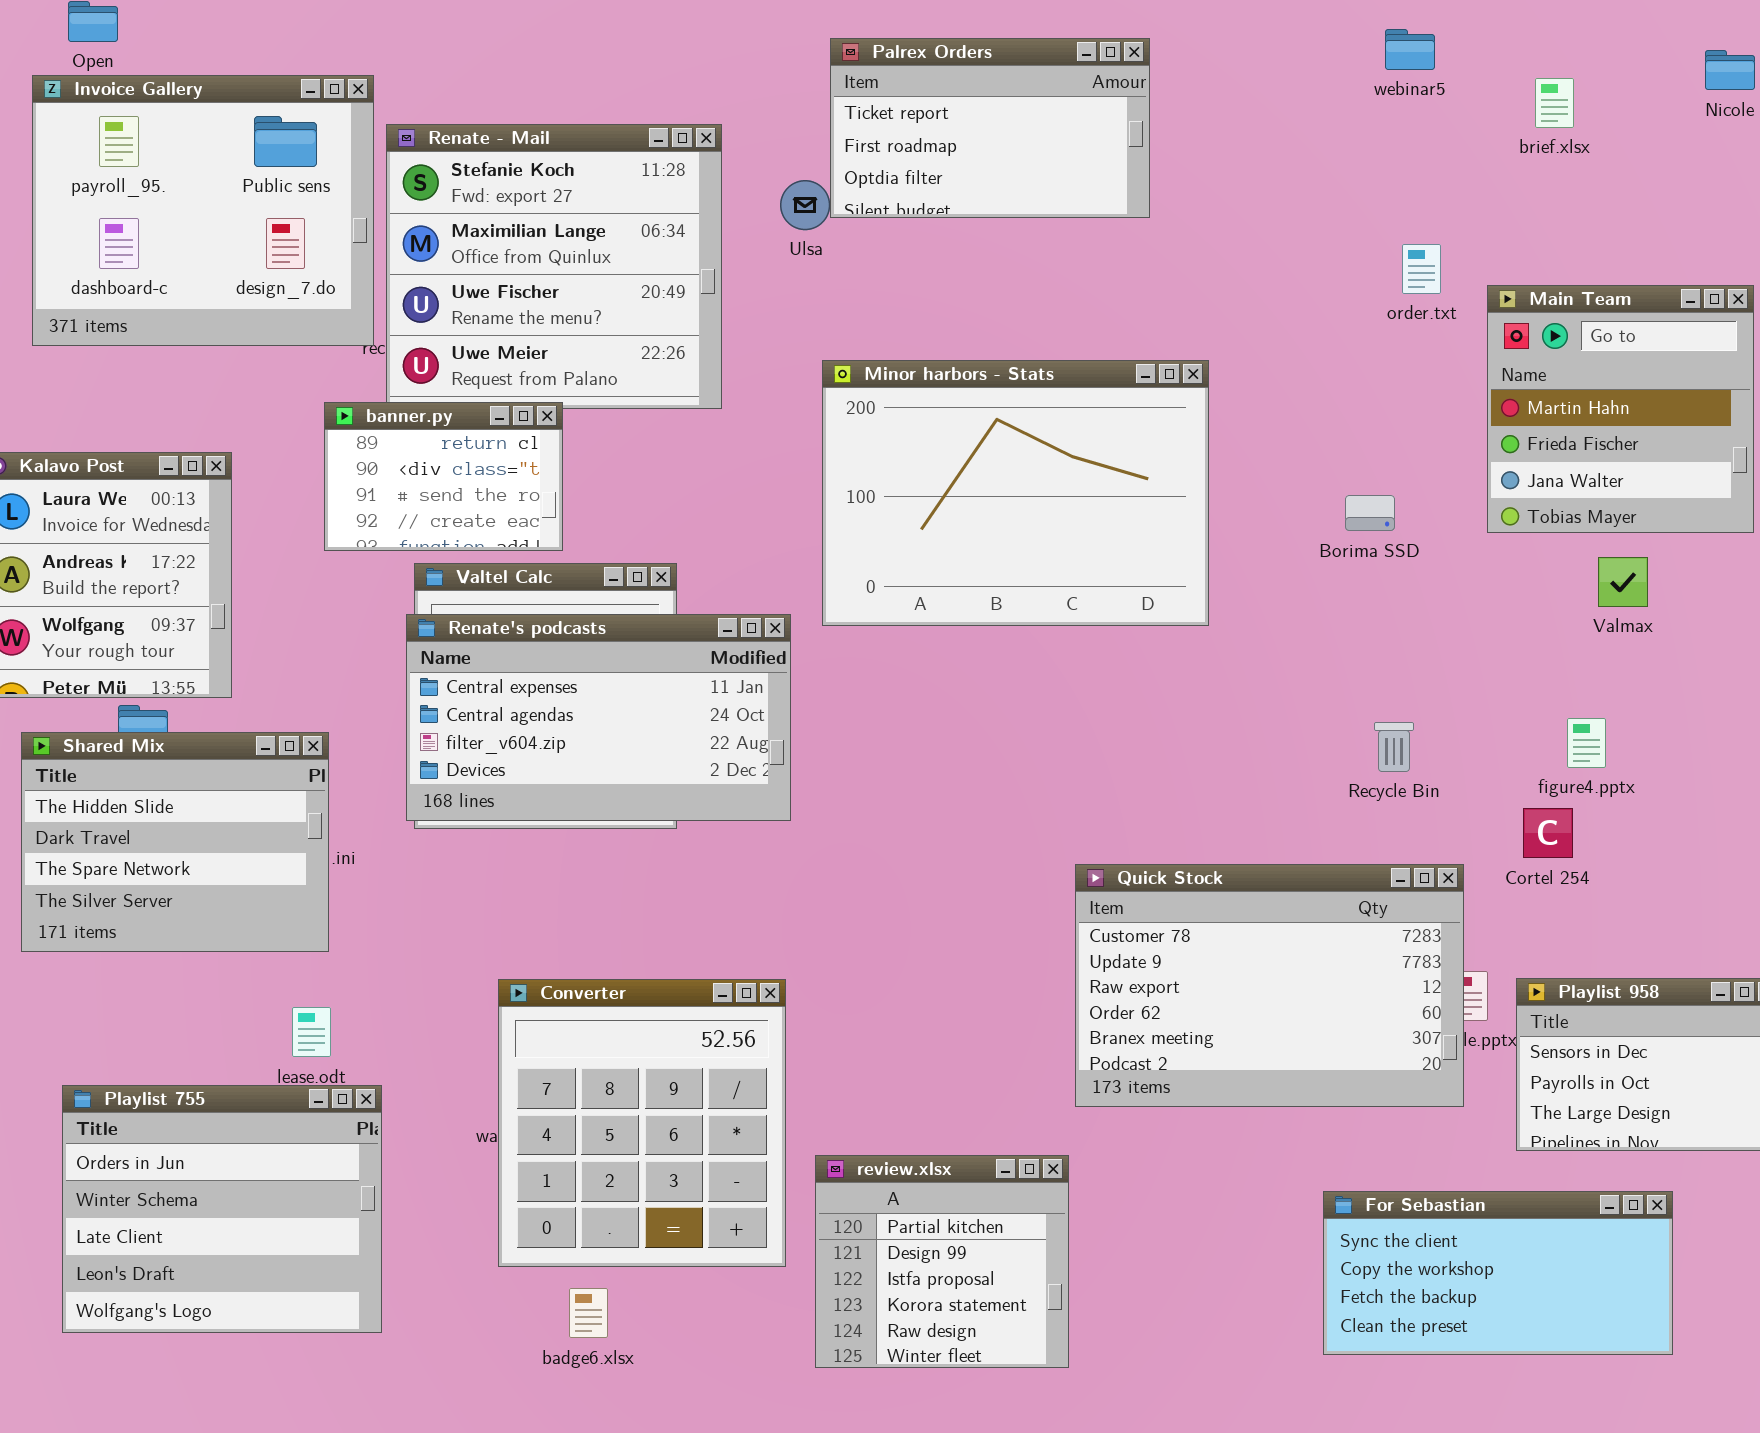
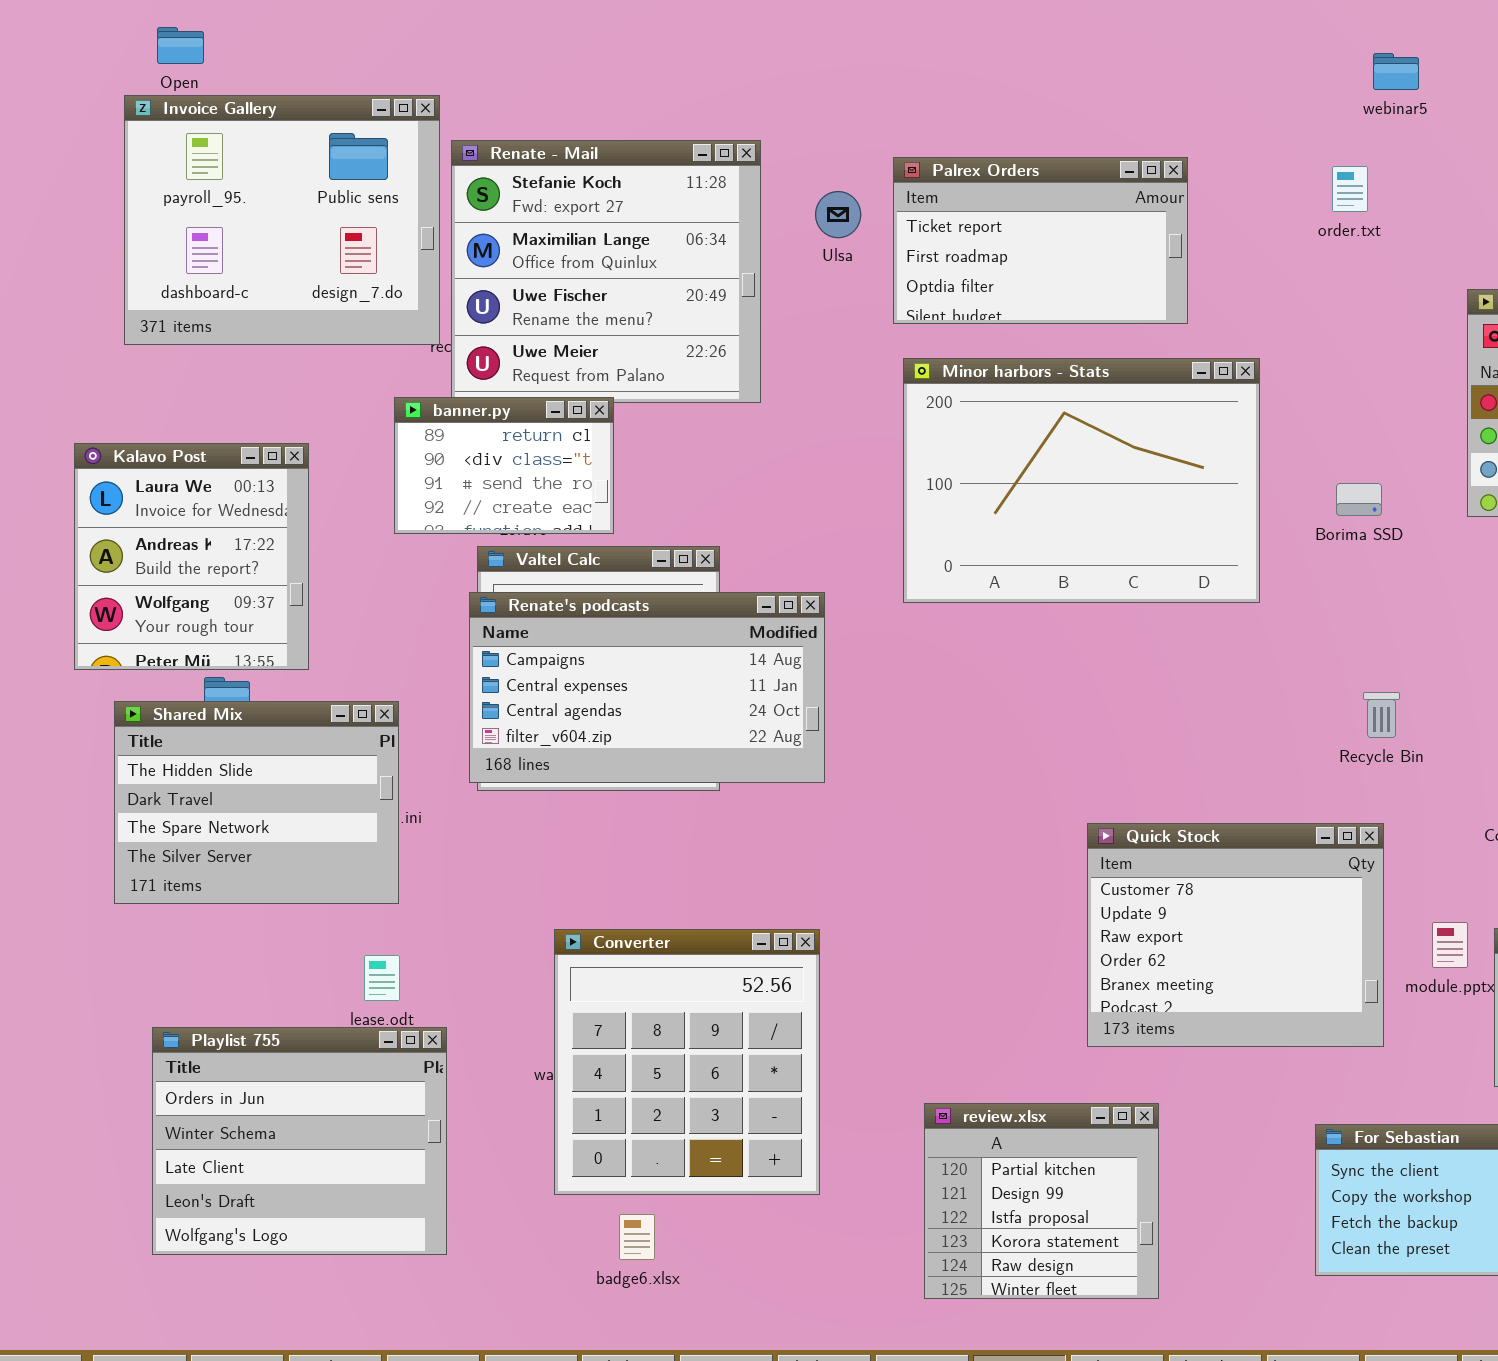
Palrex Orders: [830,38,1150,218] -> [893,157,1188,324], moved
order.txt: [1402,244,1441,294] -> [1332,166,1368,212], moved
Minor harbors - Stats: [822,360,1209,626] -> [903,358,1260,603], moved
Renate's podcasts: [406,614,791,821] -> [469,592,825,783], scrolled up 1 row
Quick Stock: [1075,864,1464,1107] -> [1087,823,1384,1047], resized
review.xlsx: [815,1155,1069,1368] -> [924,1103,1159,1299], moved

